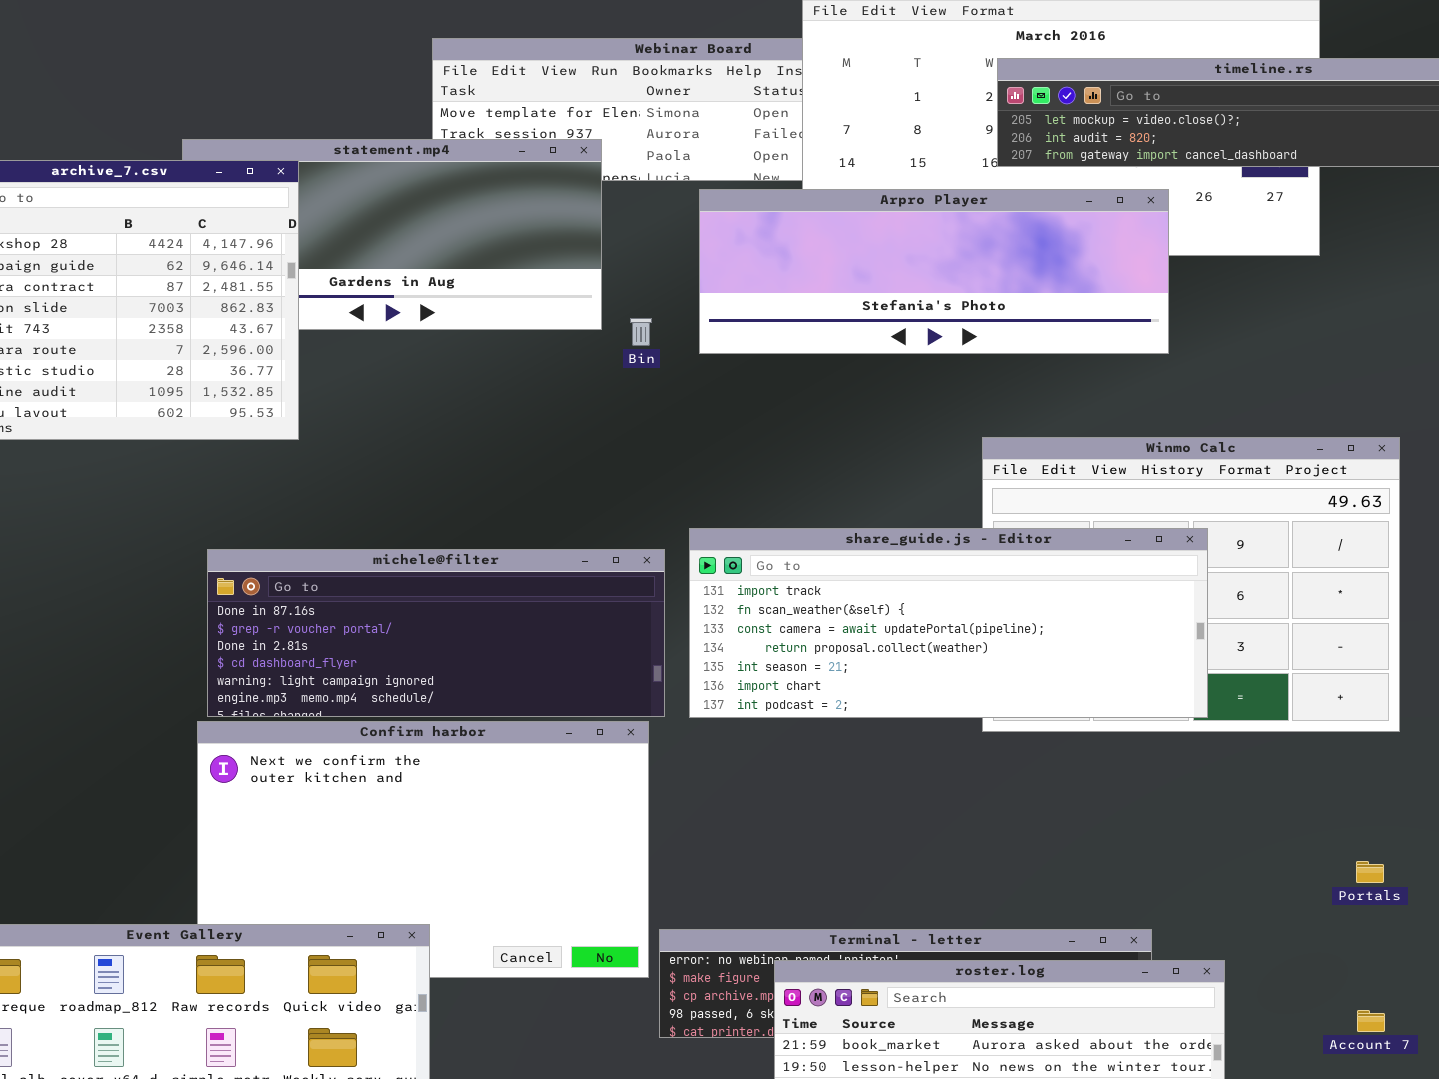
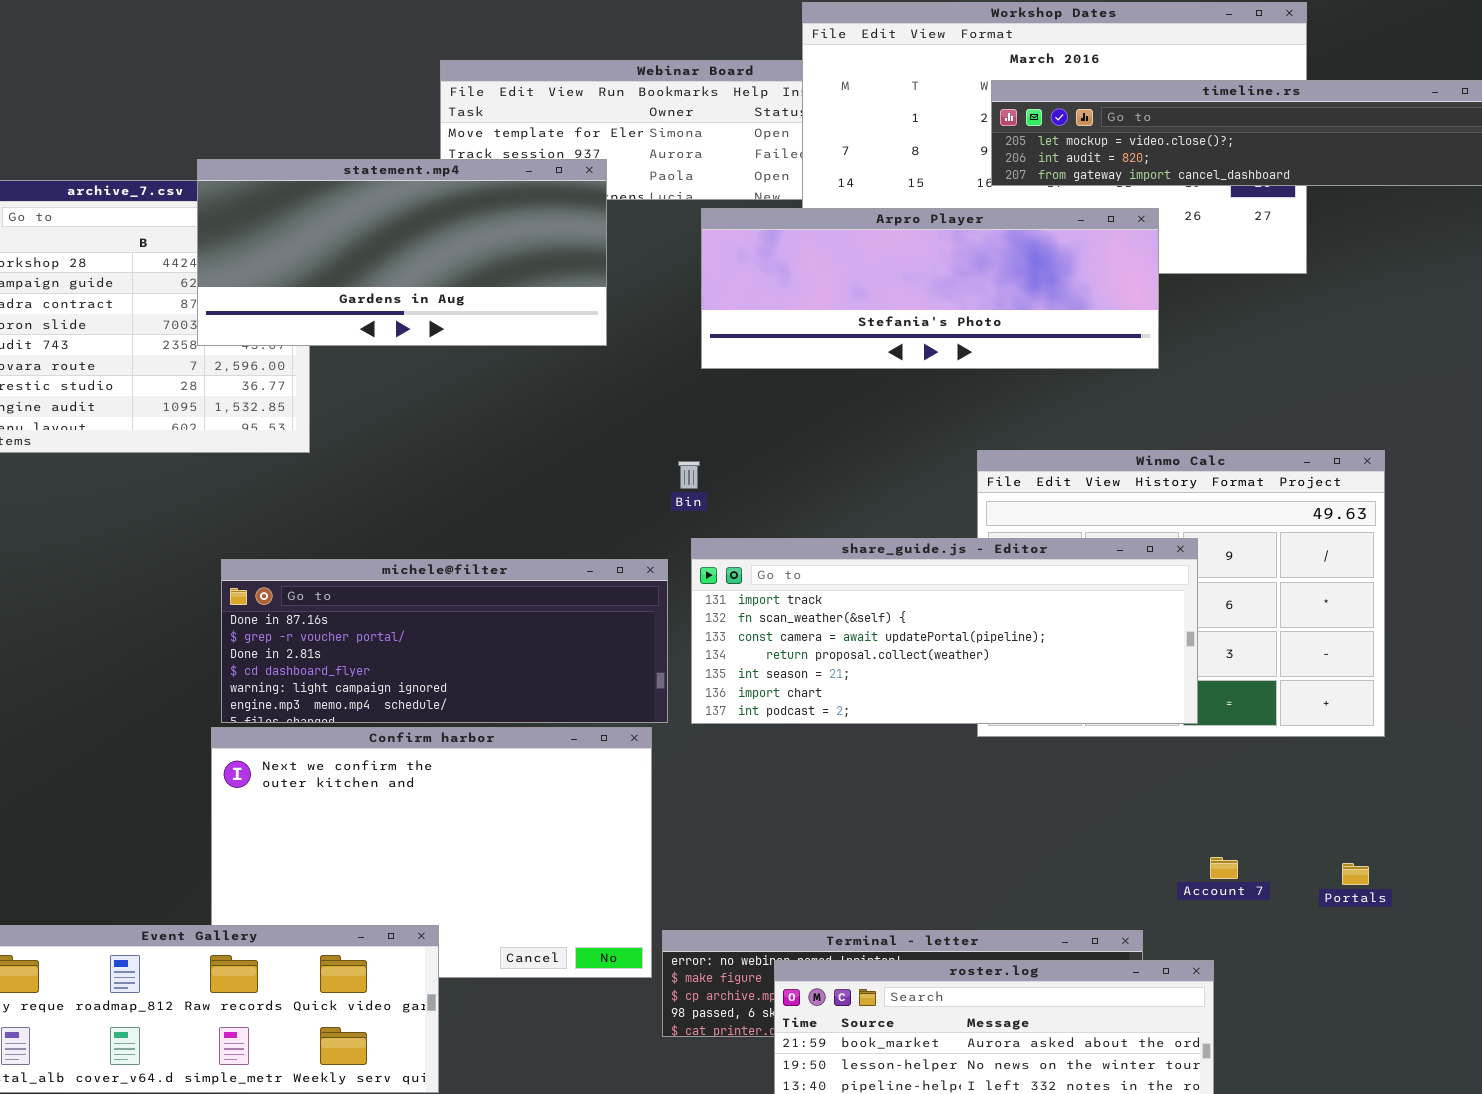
statement.mp4: [182,139,602,330] -> [197,159,607,346], raised
Bin: [630,318,652,346] -> [678,461,700,489], moved
Account 7: [1357,1010,1385,1032] -> [1210,857,1238,879], moved

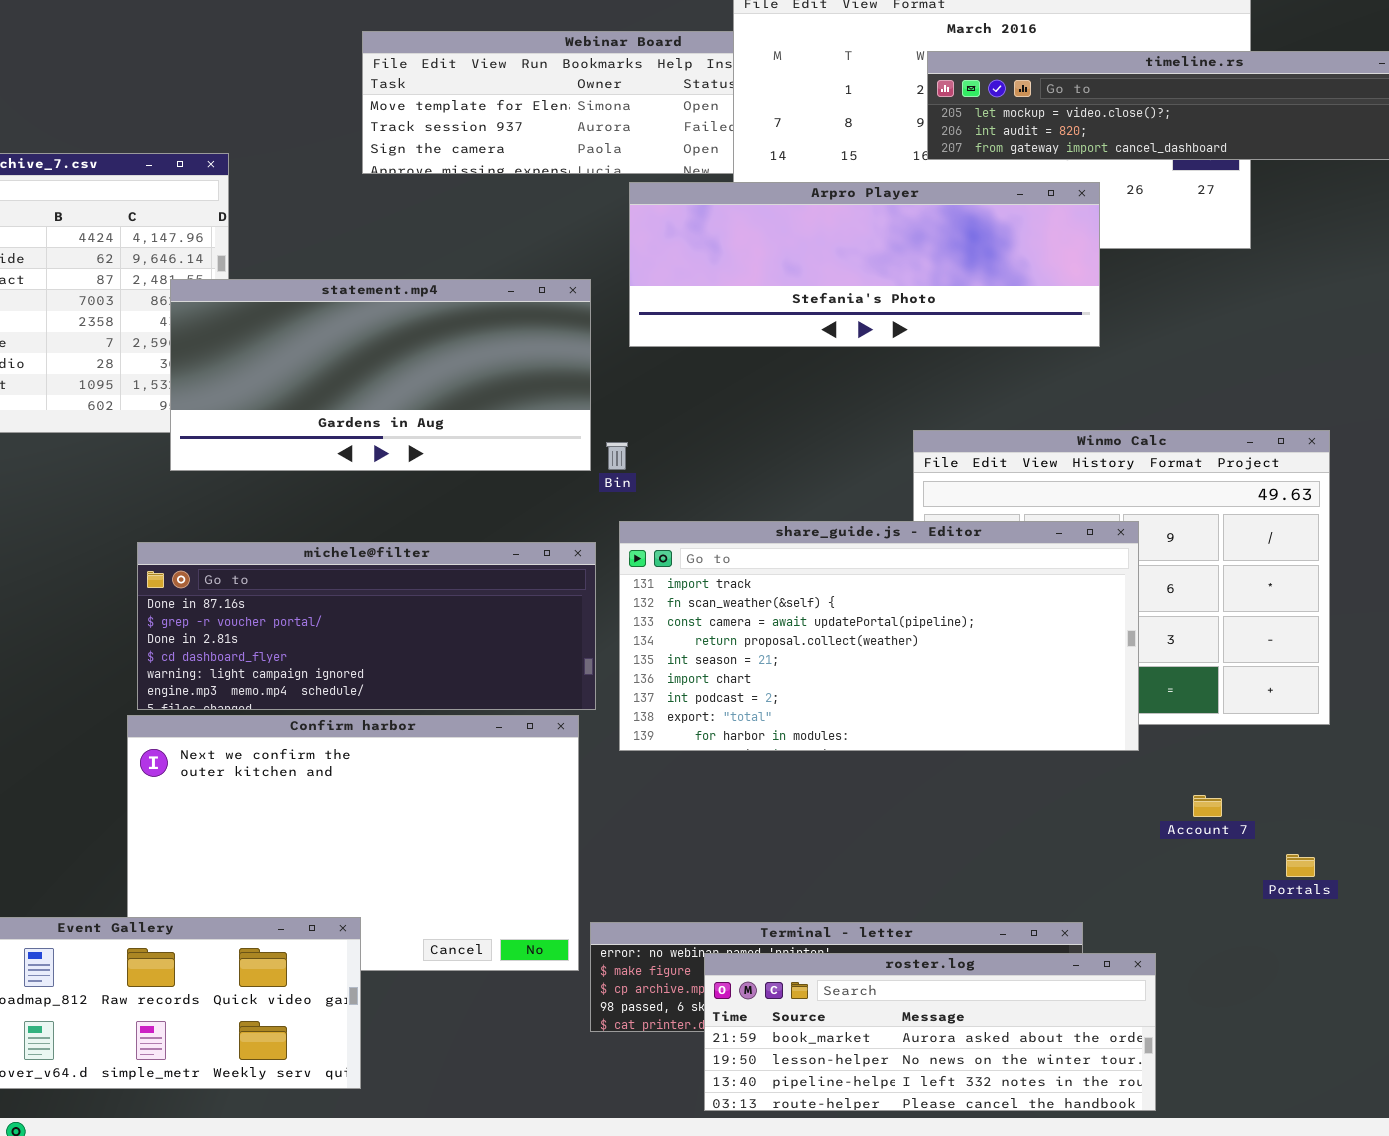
statement.mp4: [197,159,607,346] -> [170,279,591,471], moved
share_guide.js - Editor: [691,538,1198,724] -> [619,521,1139,751], resized
Account 7: [1210,857,1238,879] -> [1193,795,1222,817], moved

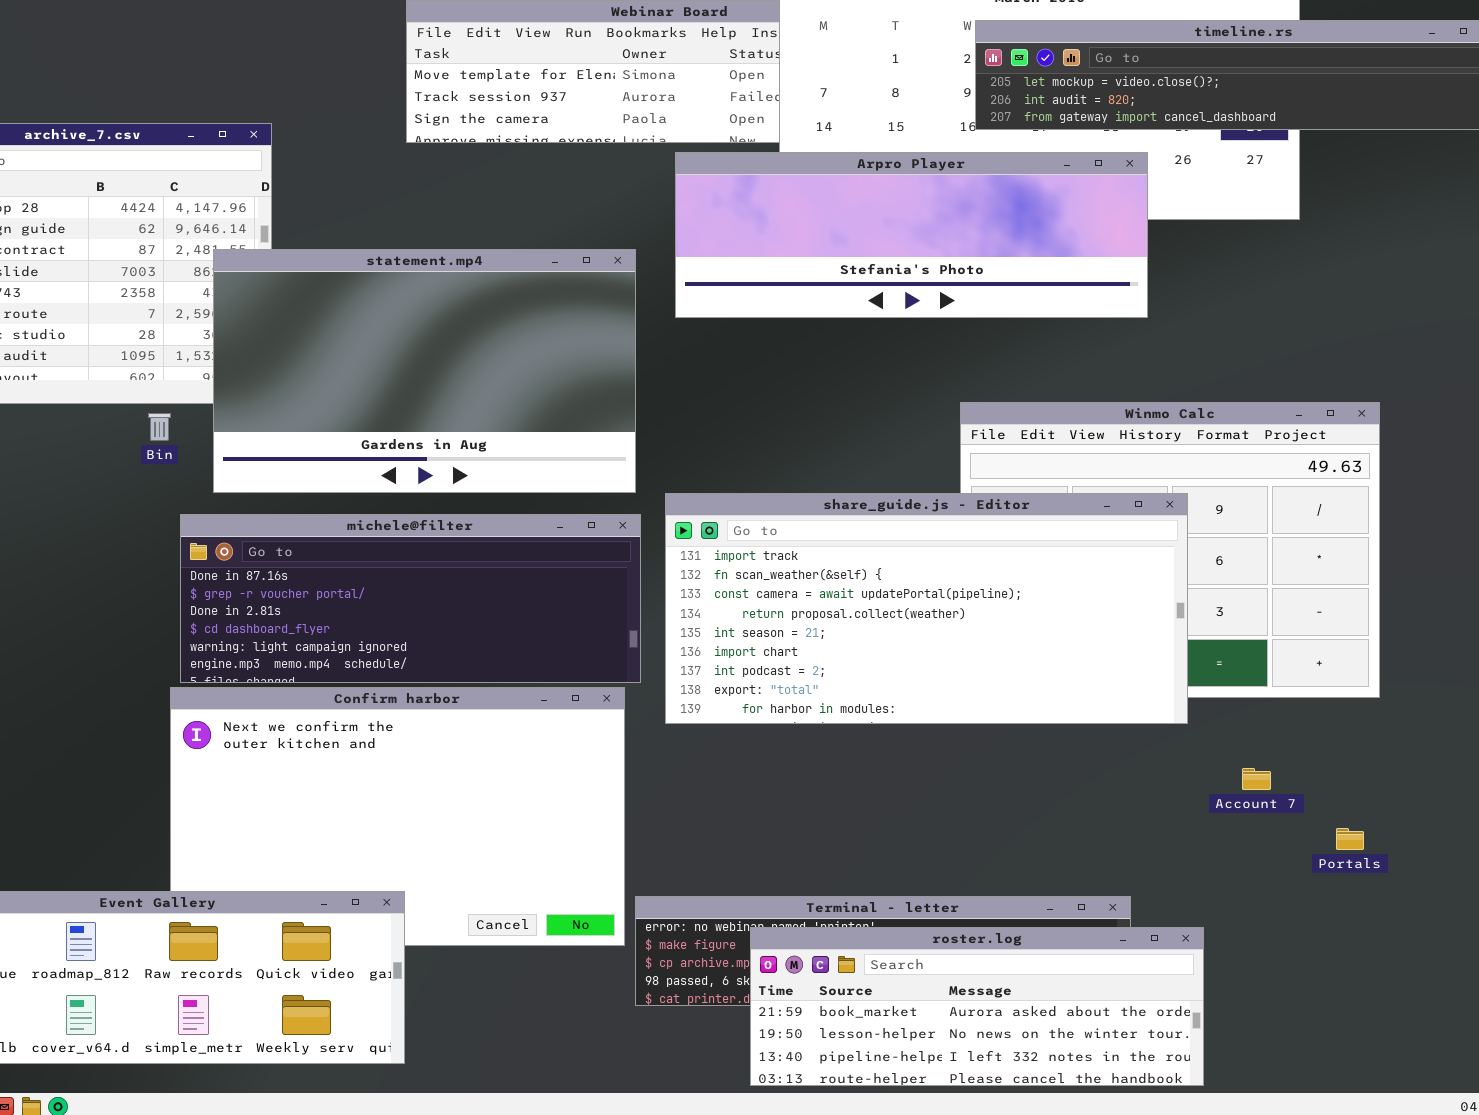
statement.mp4: [170,279,591,471] -> [213,249,636,493], resized
Bin: [606,442,628,470] -> [148,413,171,441], moved

